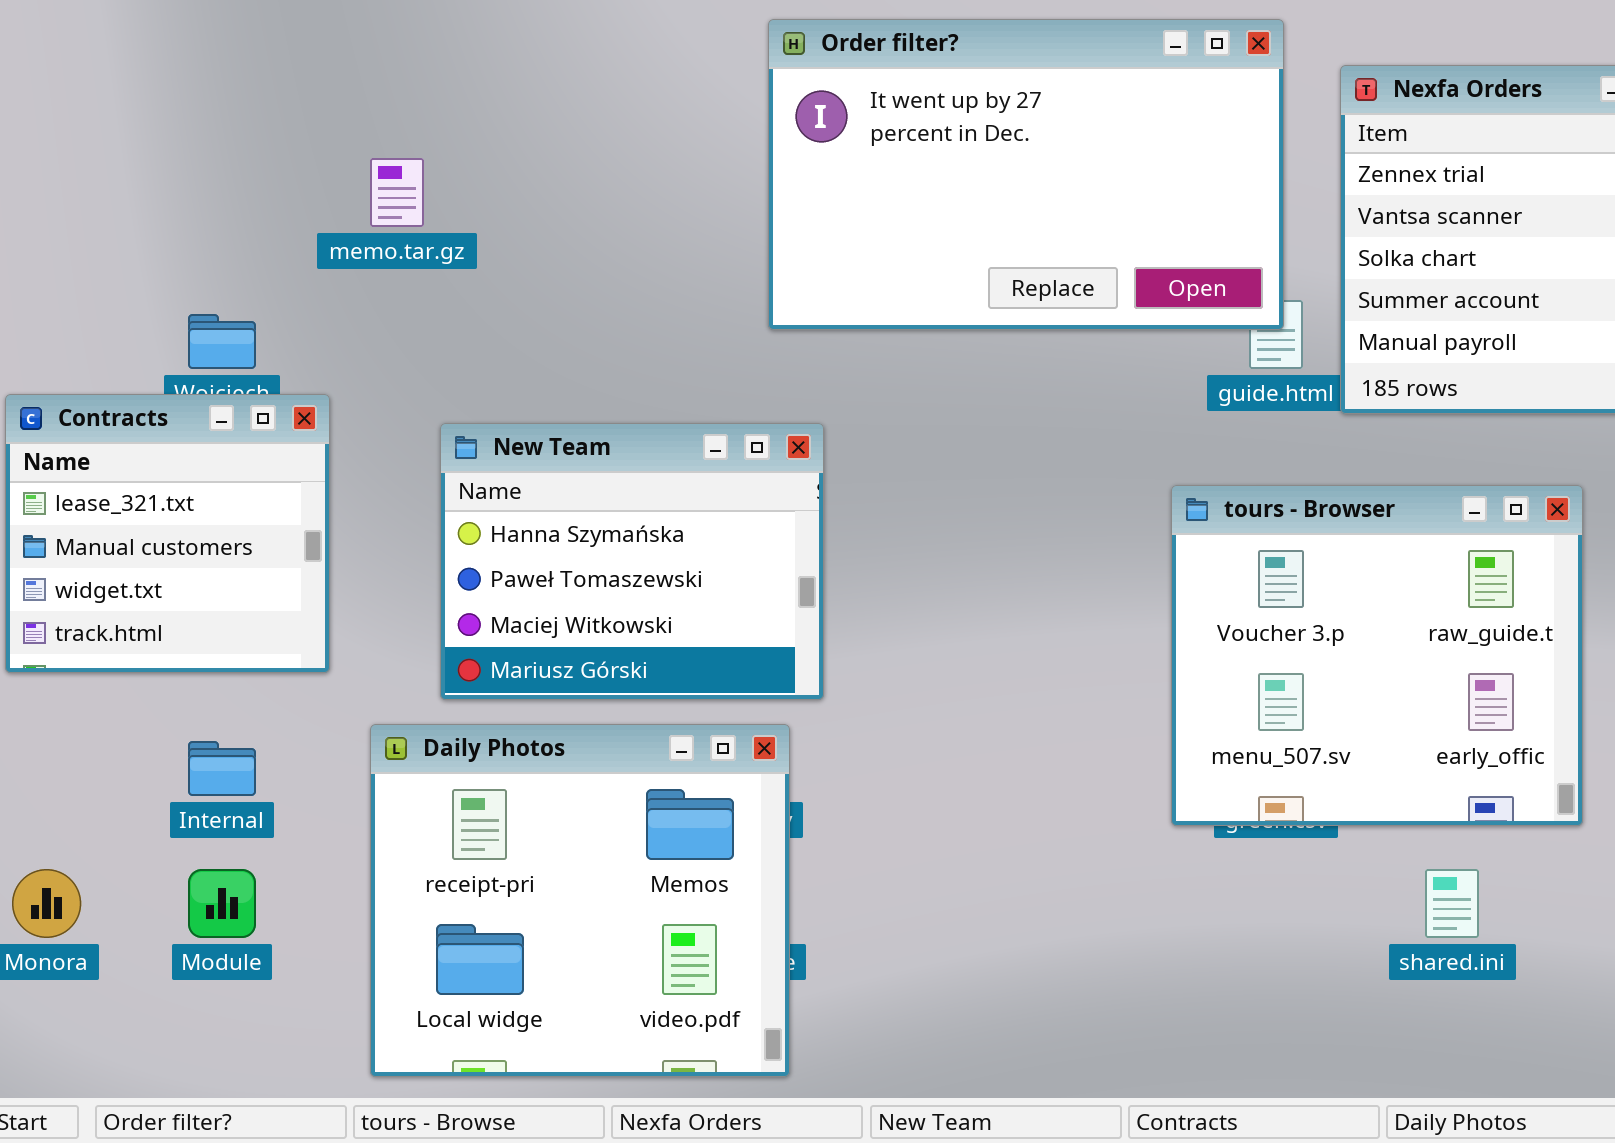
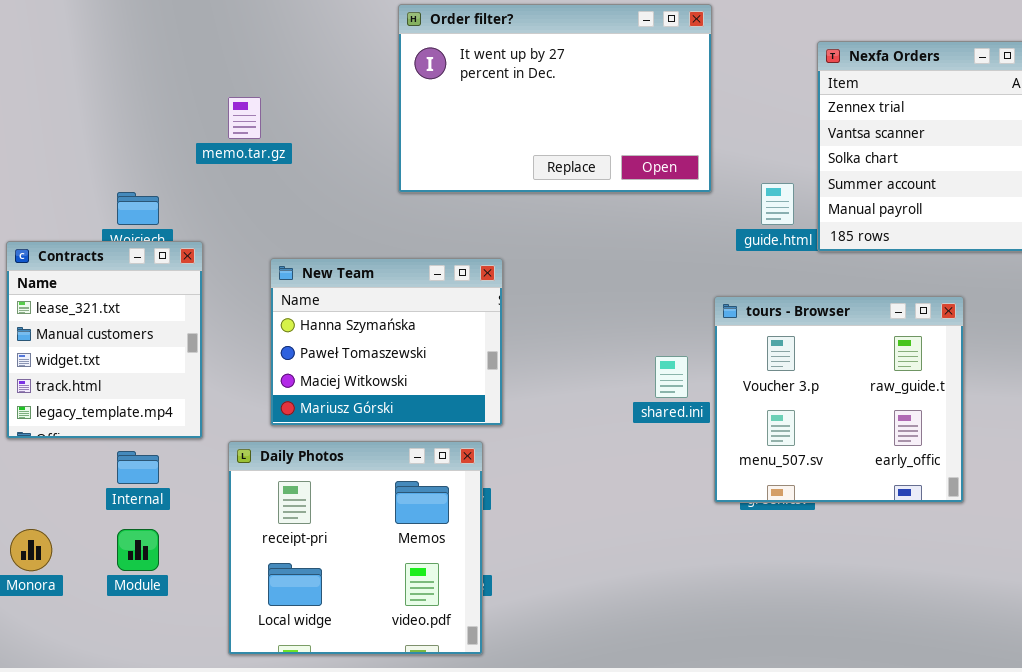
Order filter?: [768,19,1284,330] -> [398,4,712,193], moved
Contracts: [5,394,330,673] -> [6,241,203,439], resized
shared.ini: [1425,869,1479,938] -> [655,356,688,398], moved

